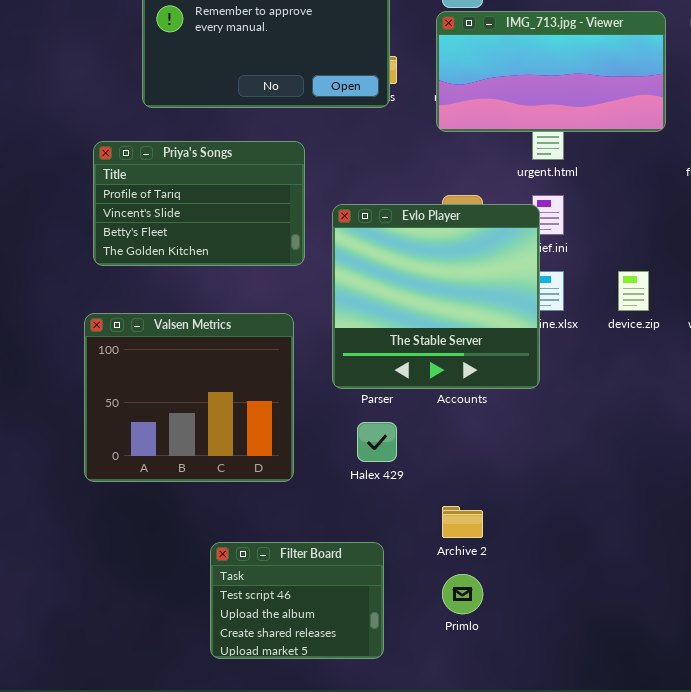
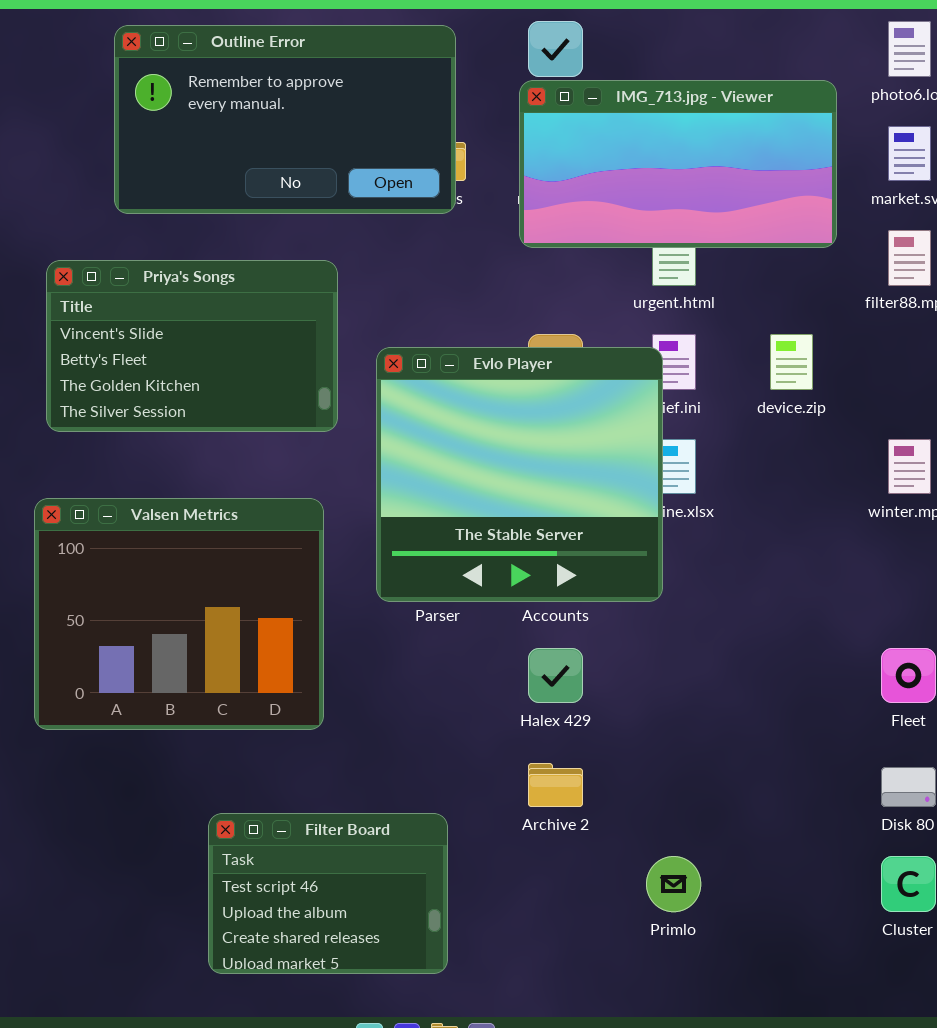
Priya's Songs: [93,141,305,266] -> [46,260,338,432], scrolled down 1 row
device.zip: [618,271,649,311] -> [770,334,813,390], moved
Halex 429: [357,422,397,462] -> [528,648,583,703], moved
Primlo: [442,574,483,614] -> [646,856,701,912], moved

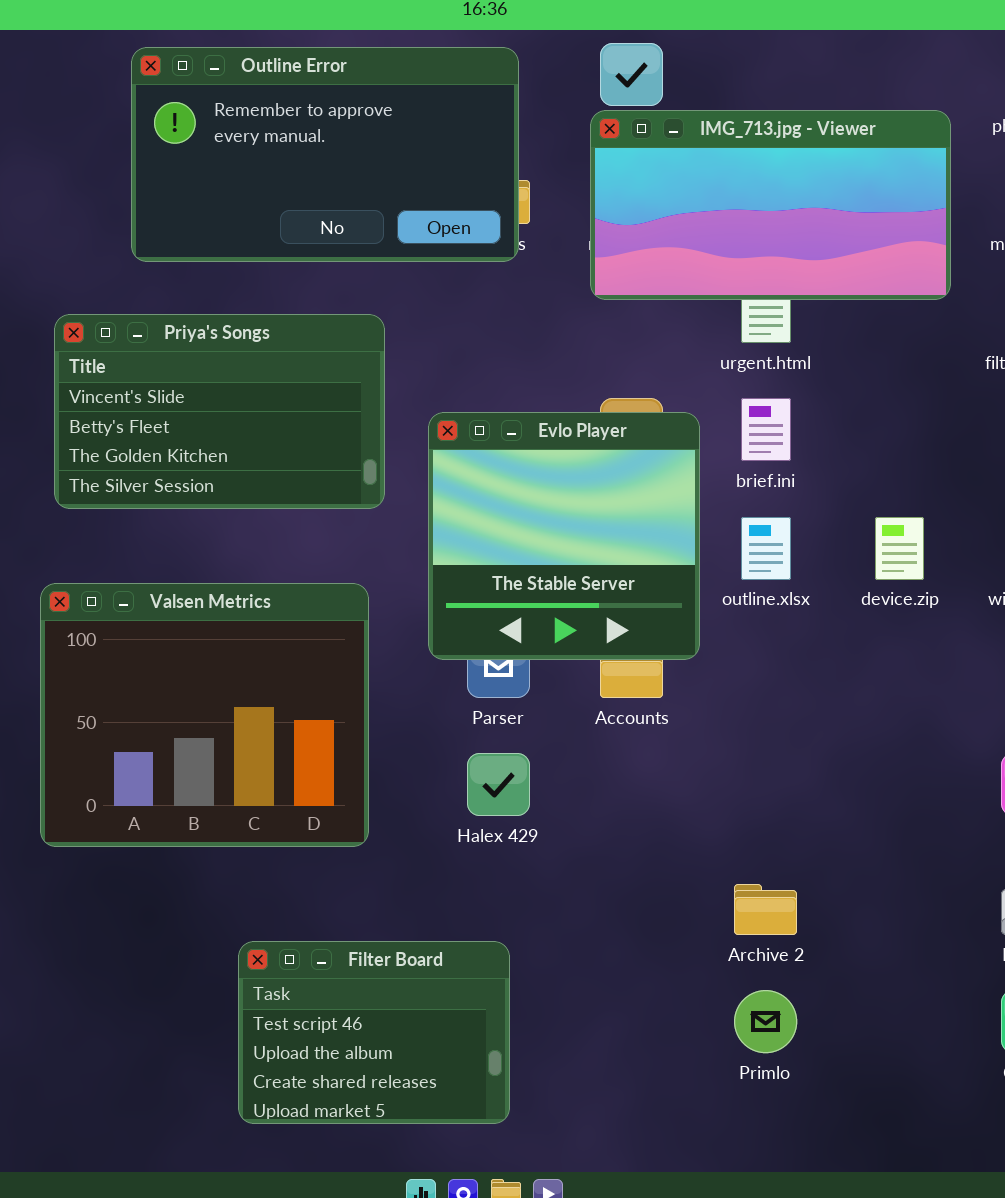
device.zip: [770,334,813,390] -> [875,517,924,580], moved
Evlo Player: [376,347,663,602] -> [428,412,700,660], resized
Halex 429: [528,648,583,703] -> [467,753,530,816], moved
Archive 2: [528,763,583,807] -> [734,884,797,935], moved

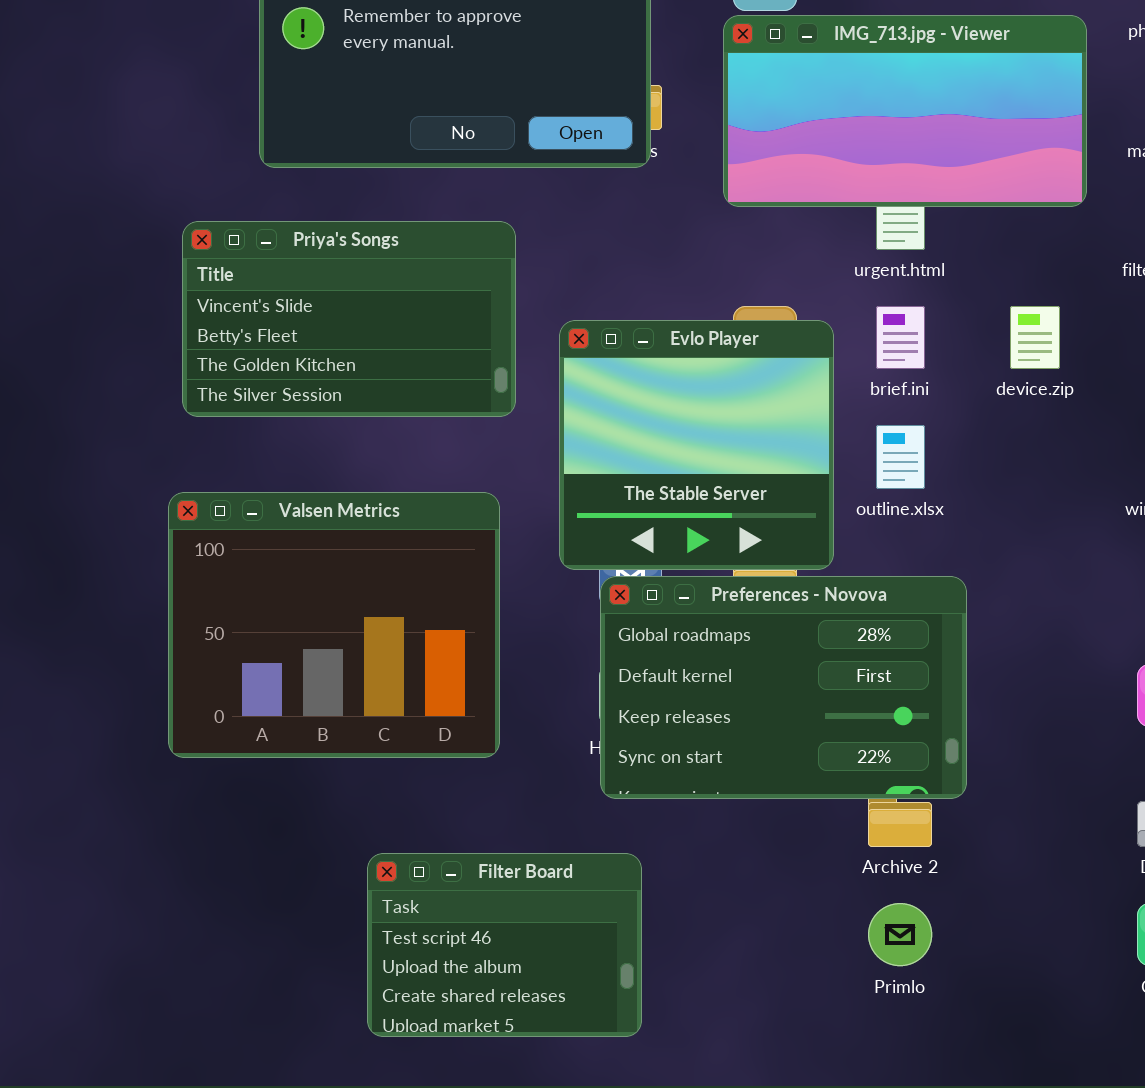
device.zip: [875,517,924,580] -> [1010,306,1060,369], moved
Preferences - Novova: none -> [600,576,967,799], opened

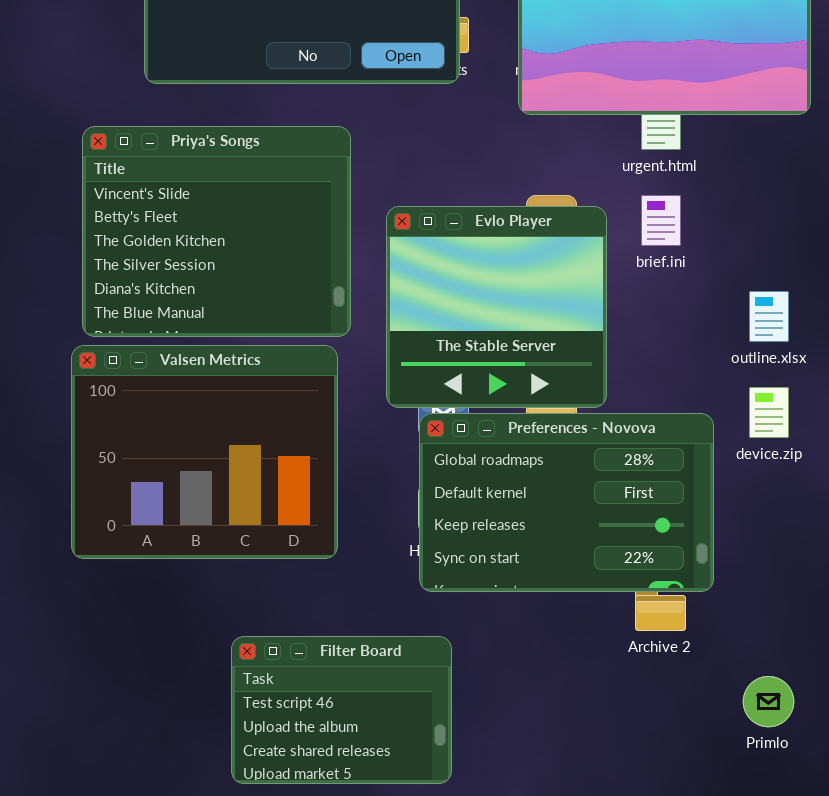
Priya's Songs: [182,221,516,417] -> [82,126,351,337], resized
device.zip: [1010,306,1060,369] -> [749,387,789,438], moved
outline.xlsx: [876,425,925,489] -> [749,291,789,342], moved
Primlo: [868,903,932,966] -> [743,676,794,727], moved

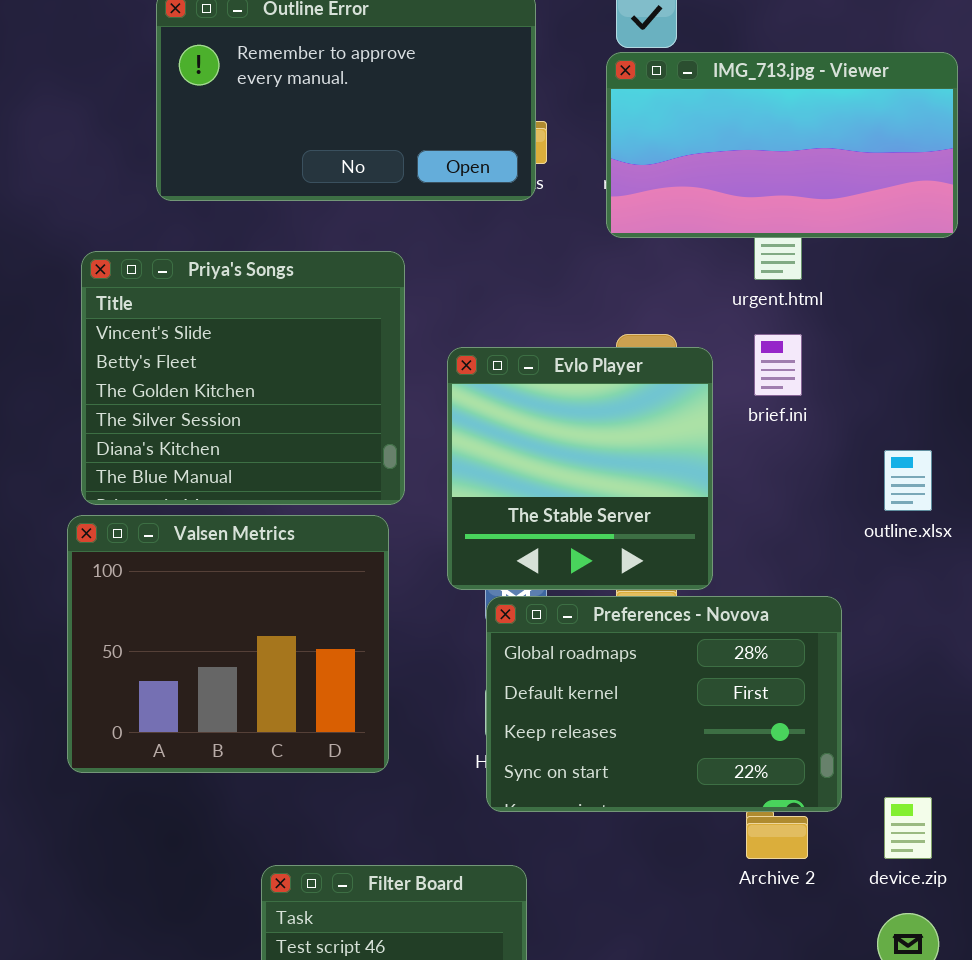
device.zip: [749,387,789,438] -> [884,797,932,859], moved

